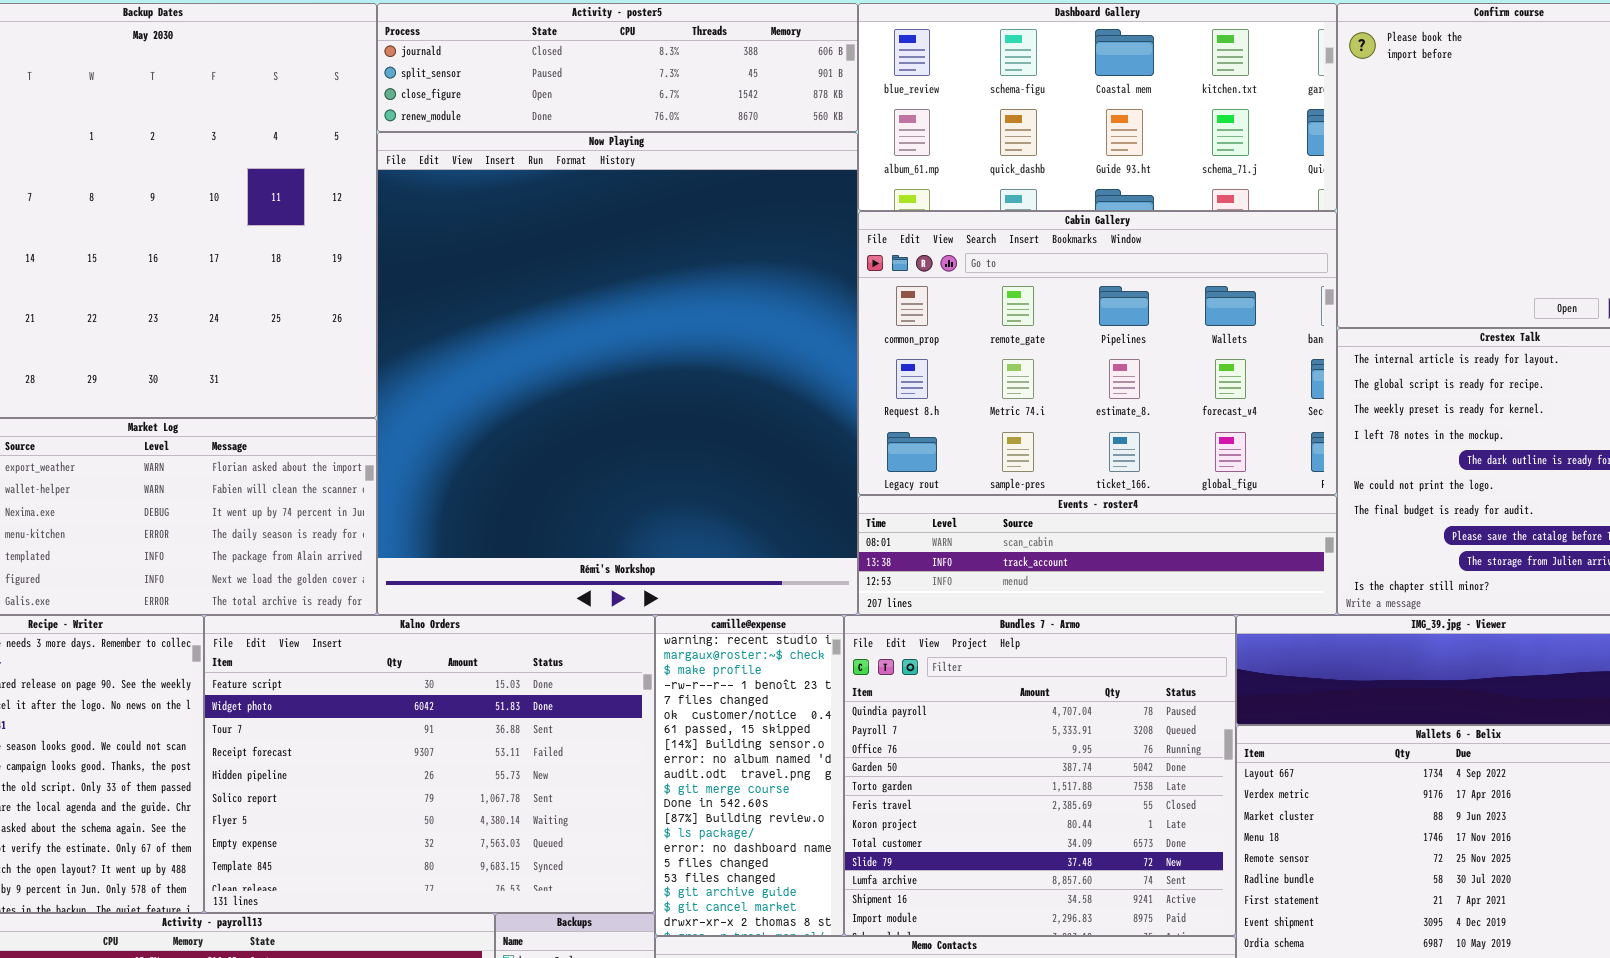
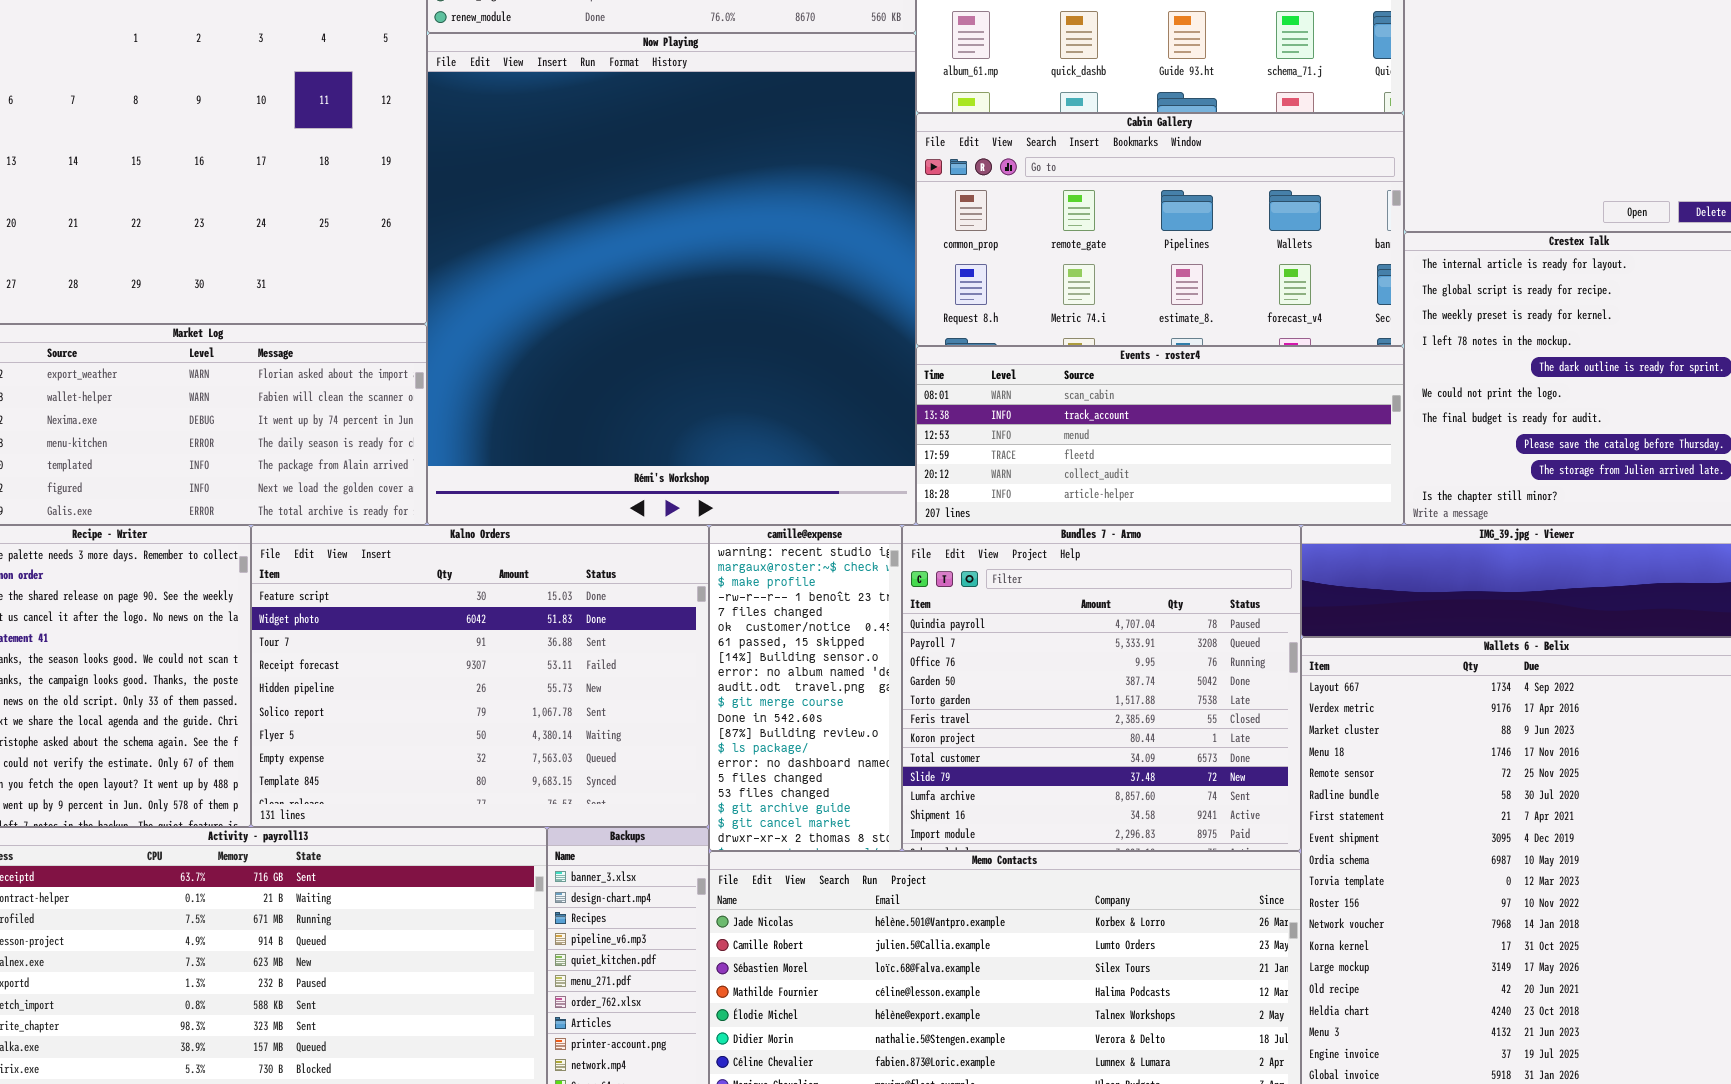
Cabin Gallery: [858,211,1337,495] -> [916,113,1404,346], resized
Events - roster4: [858,495,1337,615] -> [916,346,1404,525], resized

